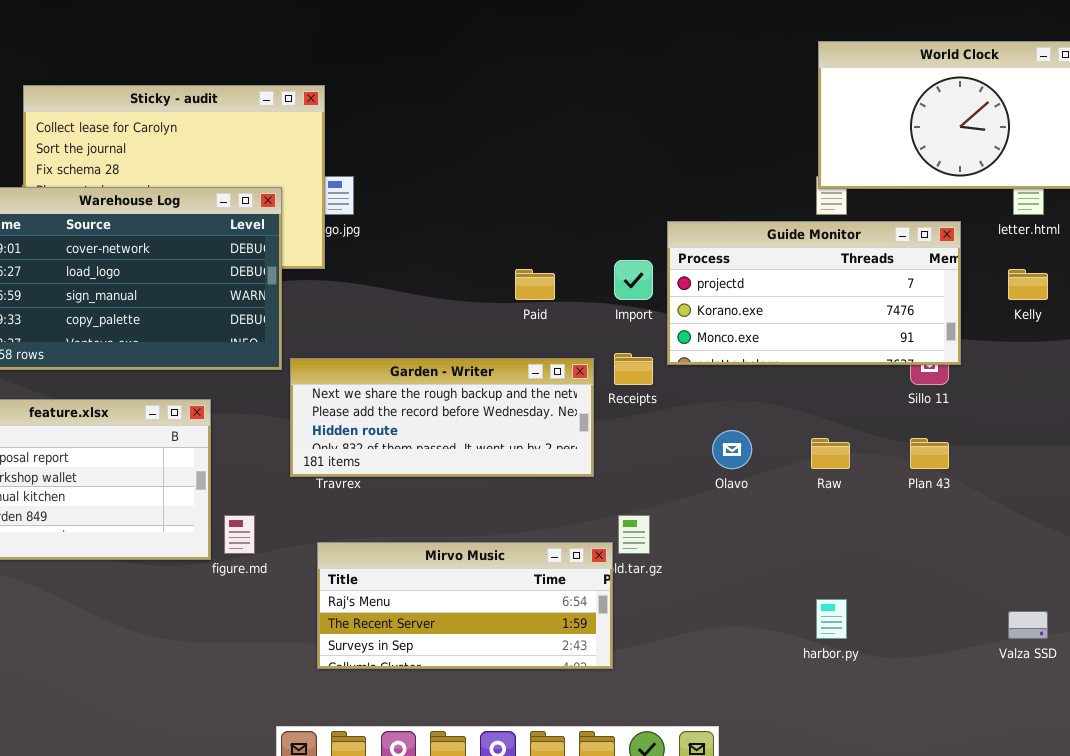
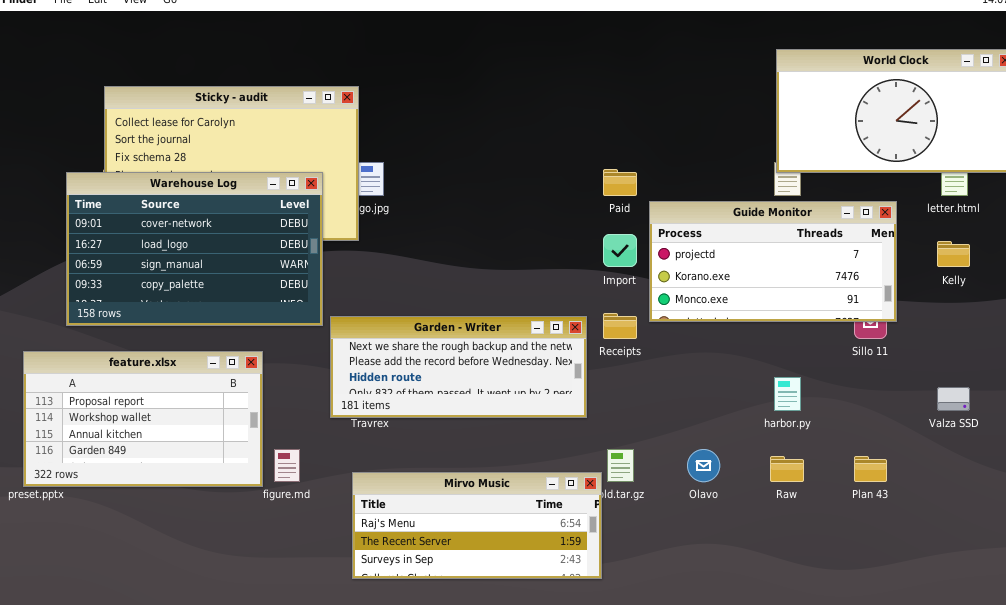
Paid: [515,269,555,300] -> [603,169,637,196], moved
Olavo: [712,430,752,469] -> [687,449,720,482], moved
Raw: [811,438,850,469] -> [770,456,804,482], moved
Plan 43: [910,438,949,469] -> [854,456,887,482], moved
harbor.py: [816,599,847,639] -> [774,377,801,411], moved
Valza SSD: [1008,611,1048,639] -> [937,387,970,411], moved

